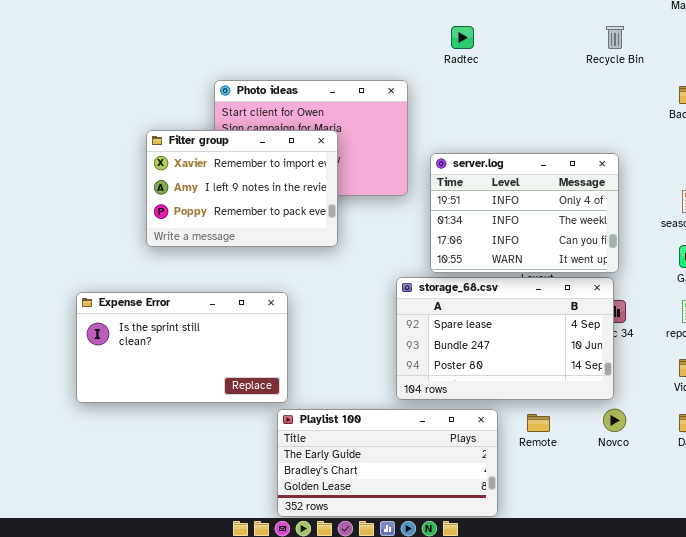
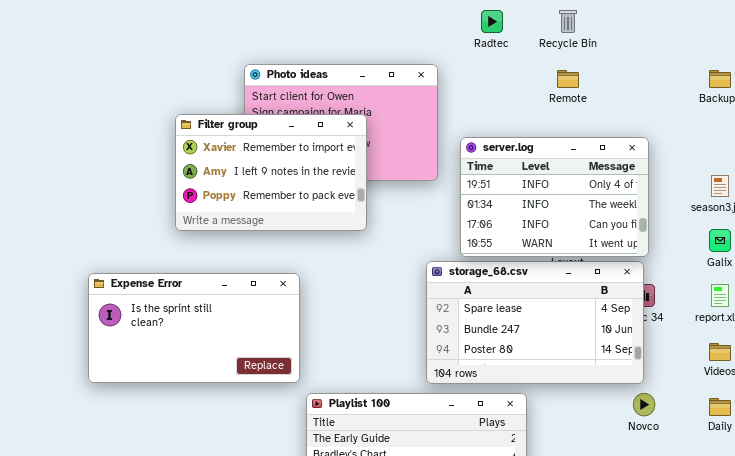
Recycle Bin: [606,26,624,49] -> [559,10,577,33], moved
Expense Error: [76,292,288,403] -> [88,273,300,383], moved
Remote: [527,414,550,432] -> [557,70,579,88], moved

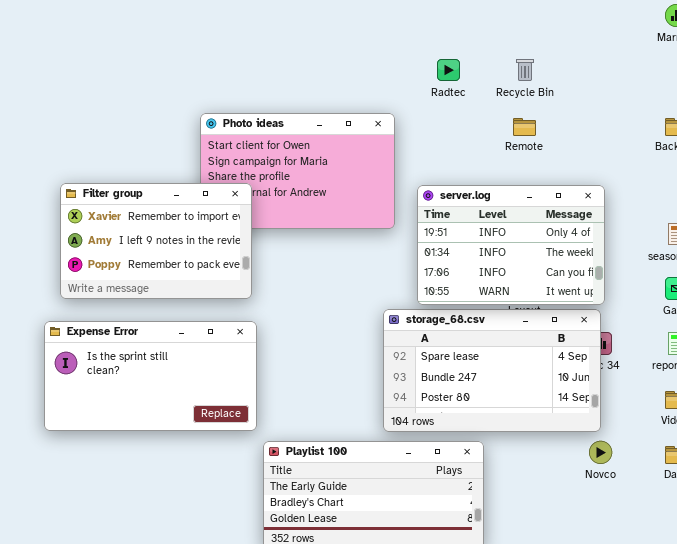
Filter group: [175,114,367,231] -> [60,183,252,299], moved

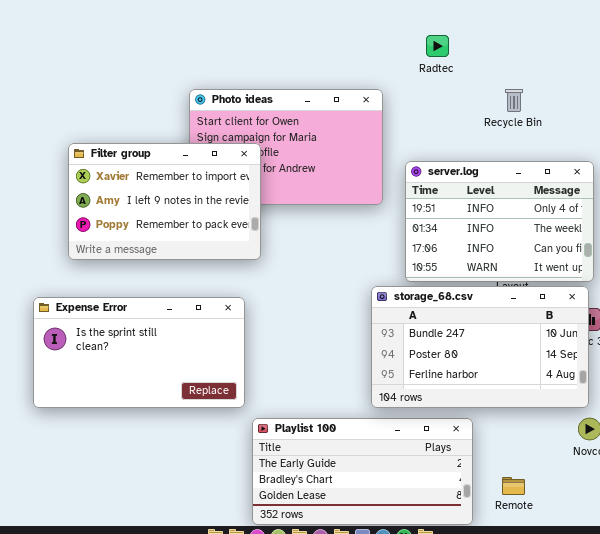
Recycle Bin: [516,59,534,81] -> [505,89,523,112], moved
Remote: [513,118,536,136] -> [502,477,525,495], moved
Filter group: [60,183,252,299] -> [68,143,261,260], moved
storage_68.csv: [383,309,601,432] -> [371,286,589,408], scrolled down 1 row

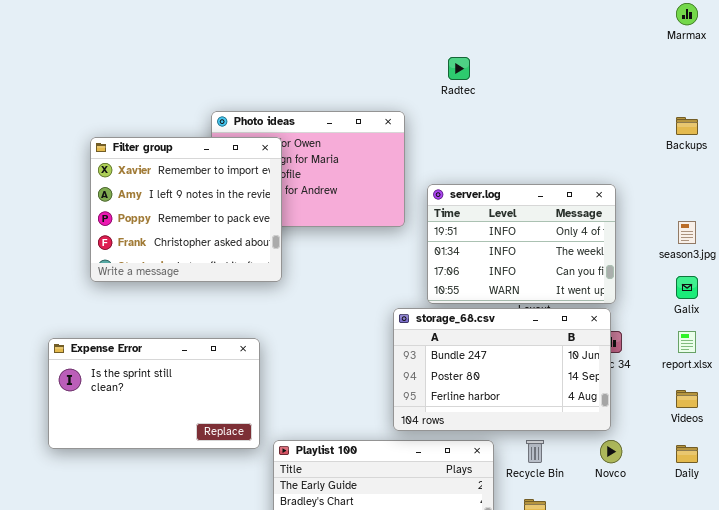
Recycle Bin: [505,89,523,112] -> [526,440,544,463], moved
Filter group: [68,143,261,260] -> [90,137,282,282], resized
Expense Error: [33,297,245,408] -> [48,338,260,449], moved

